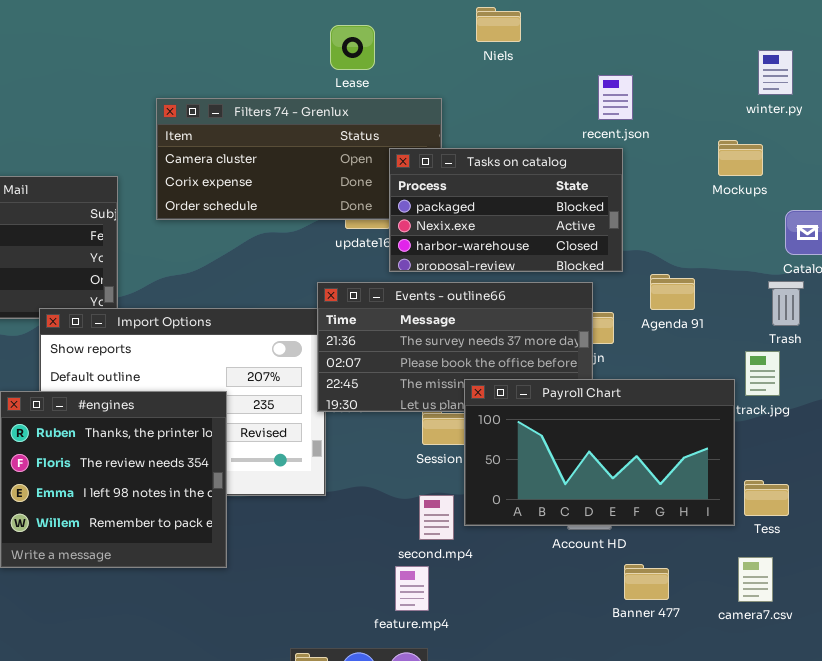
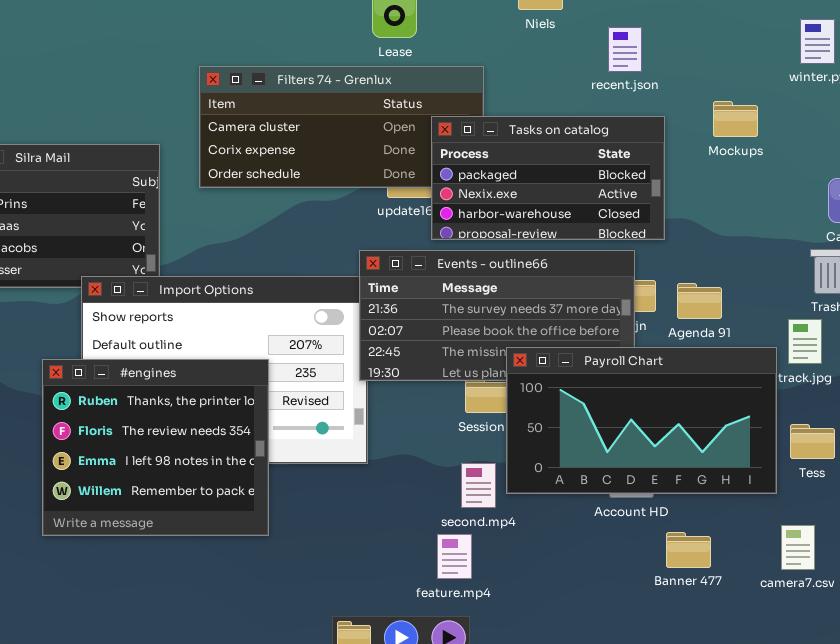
recent.json: [598,75,633,120] -> [608,27,642,72], moved
Mockups: [718,140,763,176] -> [713,101,758,137], moved
Agenda 91: [650,274,695,310] -> [677,283,722,319], moved
Tess: [744,480,789,516] -> [790,424,835,459], moved

